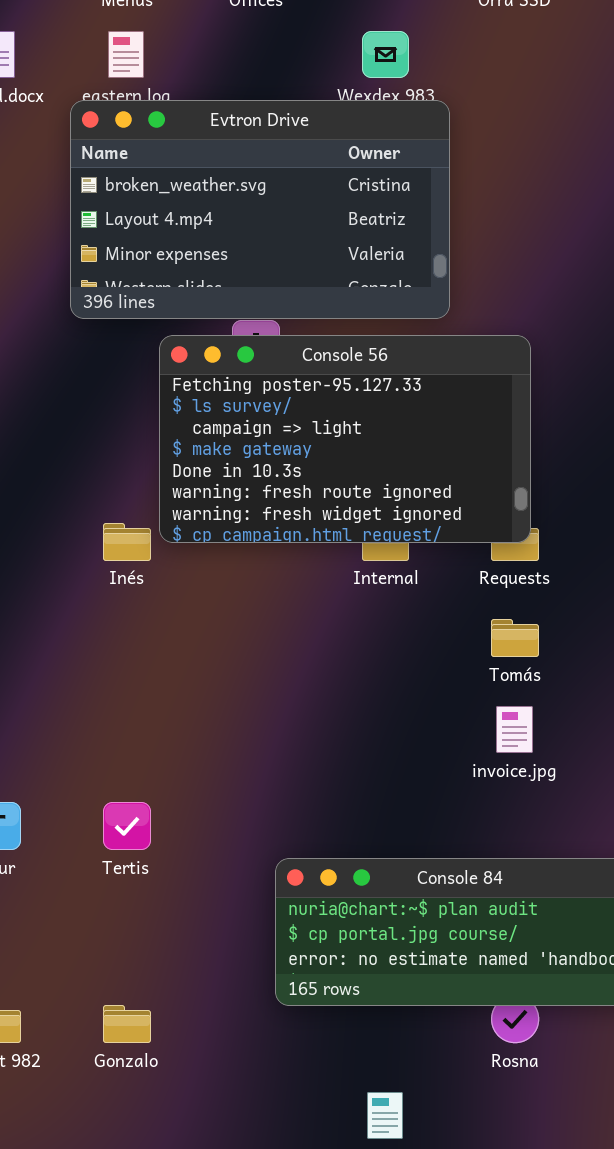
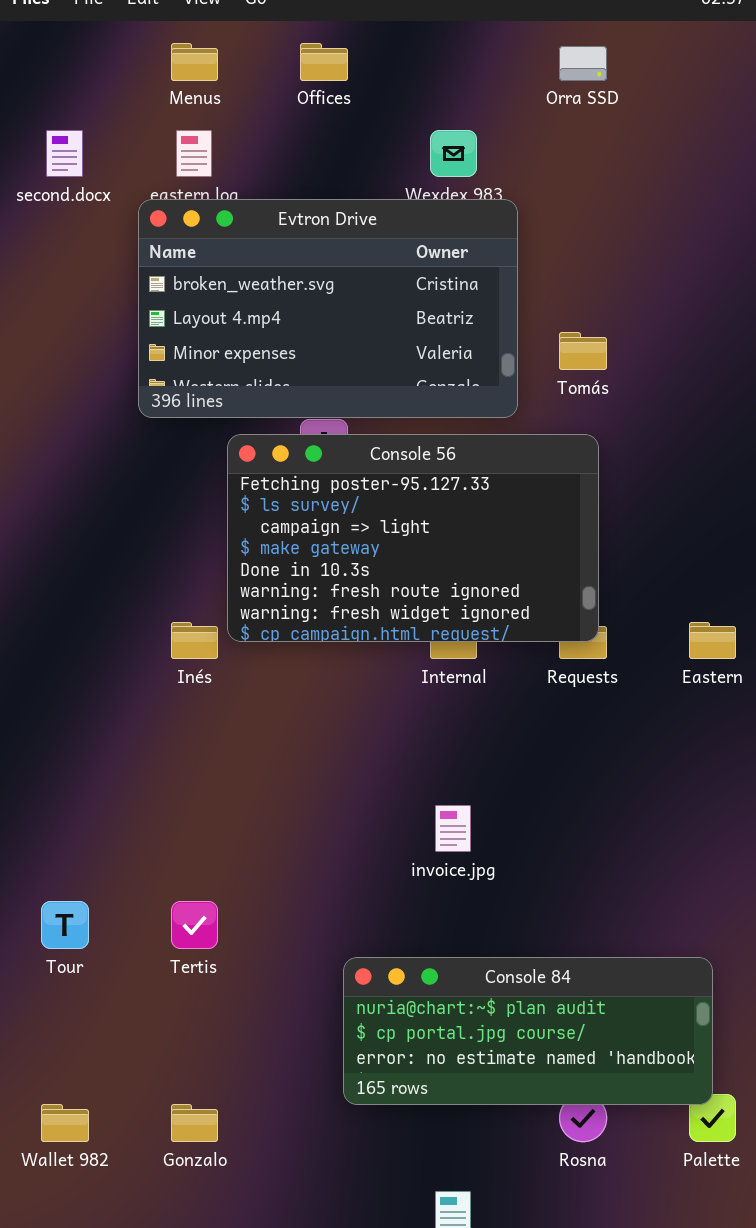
Tomás: [491,619,539,657] -> [559,332,607,370], moved
invoice.jpg: [496,706,533,753] -> [435,805,471,852], moved

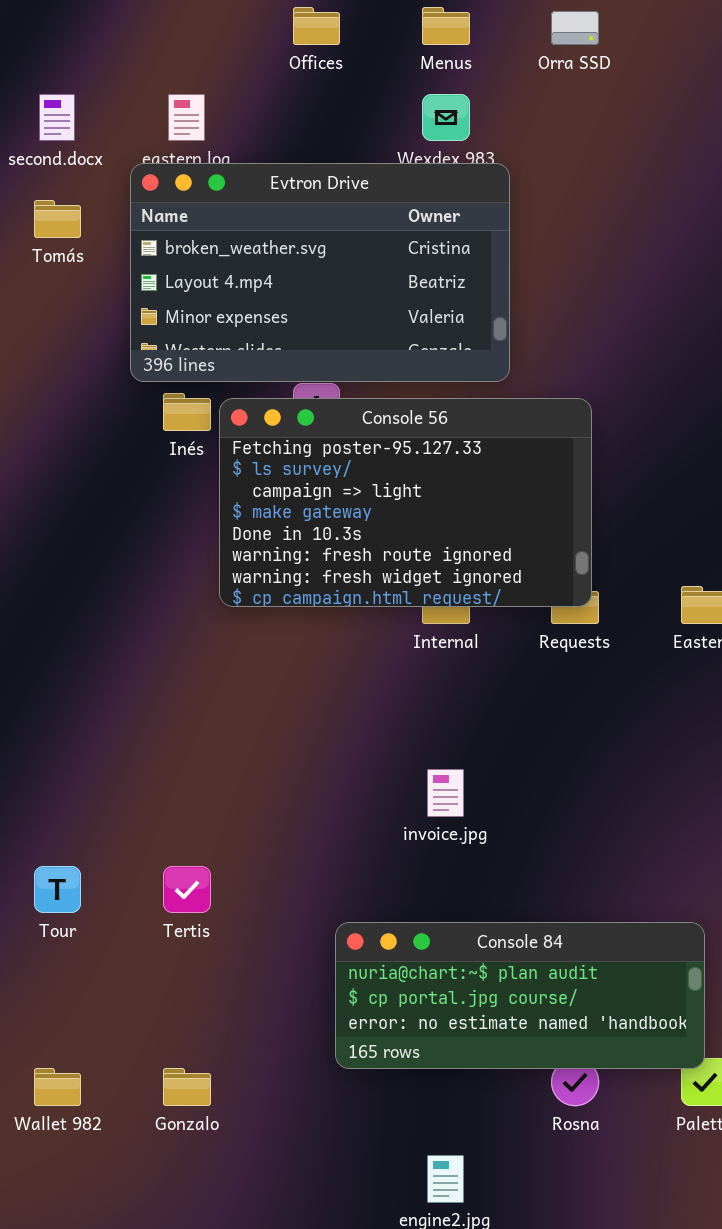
Menus: [171,43,218,81] -> [422,7,470,45], moved
Tomás: [559,332,607,370] -> [34,200,81,238], moved
Inés: [171,622,218,659] -> [163,393,211,431], moved

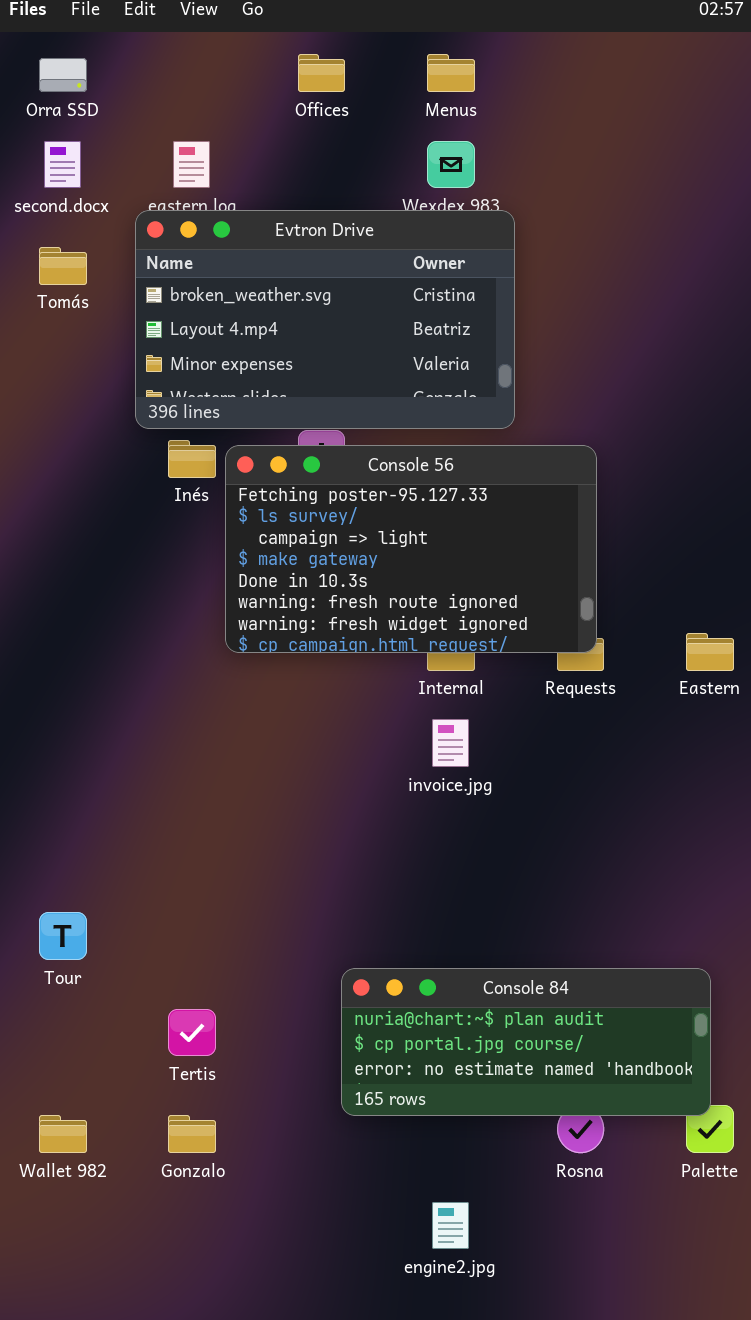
Orra SSD: [551,11,599,45] -> [39,58,87,92], moved
invoice.jpg: [427,769,464,817] -> [432,719,469,767], moved
Tertis: [163,866,211,913] -> [168,1009,216,1056], moved

